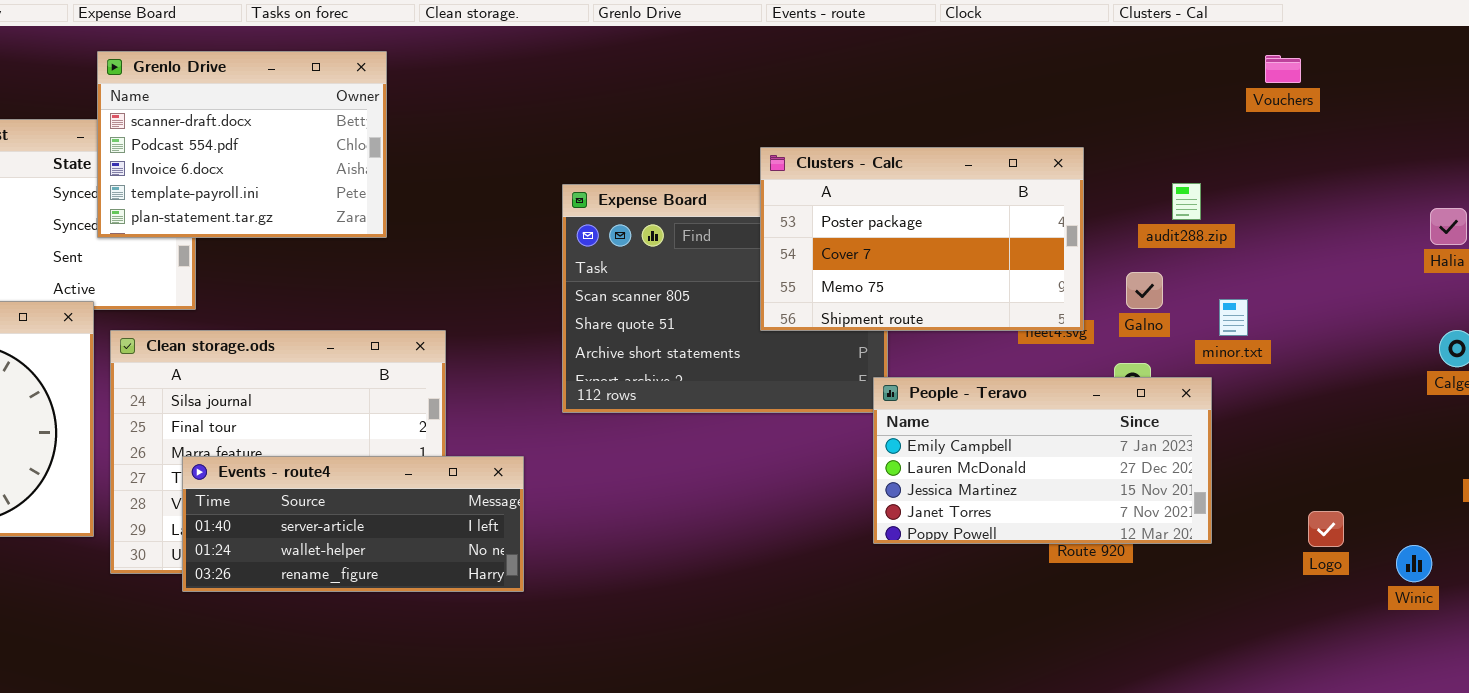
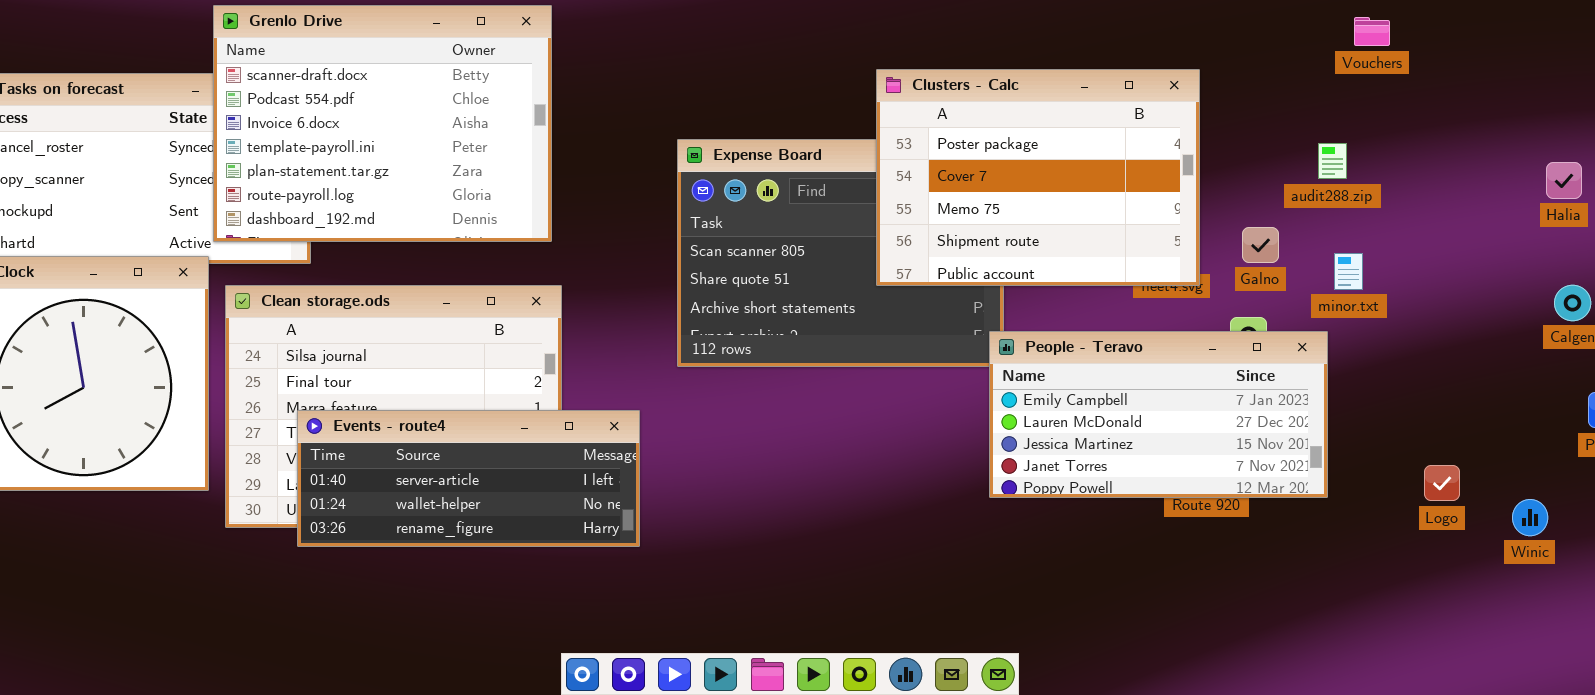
Grenlo Drive: [97,51,387,238] -> [213,5,552,242], resized
Vouchers: [1265,55,1301,83] -> [1354,17,1390,46], moved
Clusters - Calc: [760,147,1084,331] -> [876,69,1200,286], resized
audit288.zip: [1172,183,1201,220] -> [1318,143,1347,179], moved

